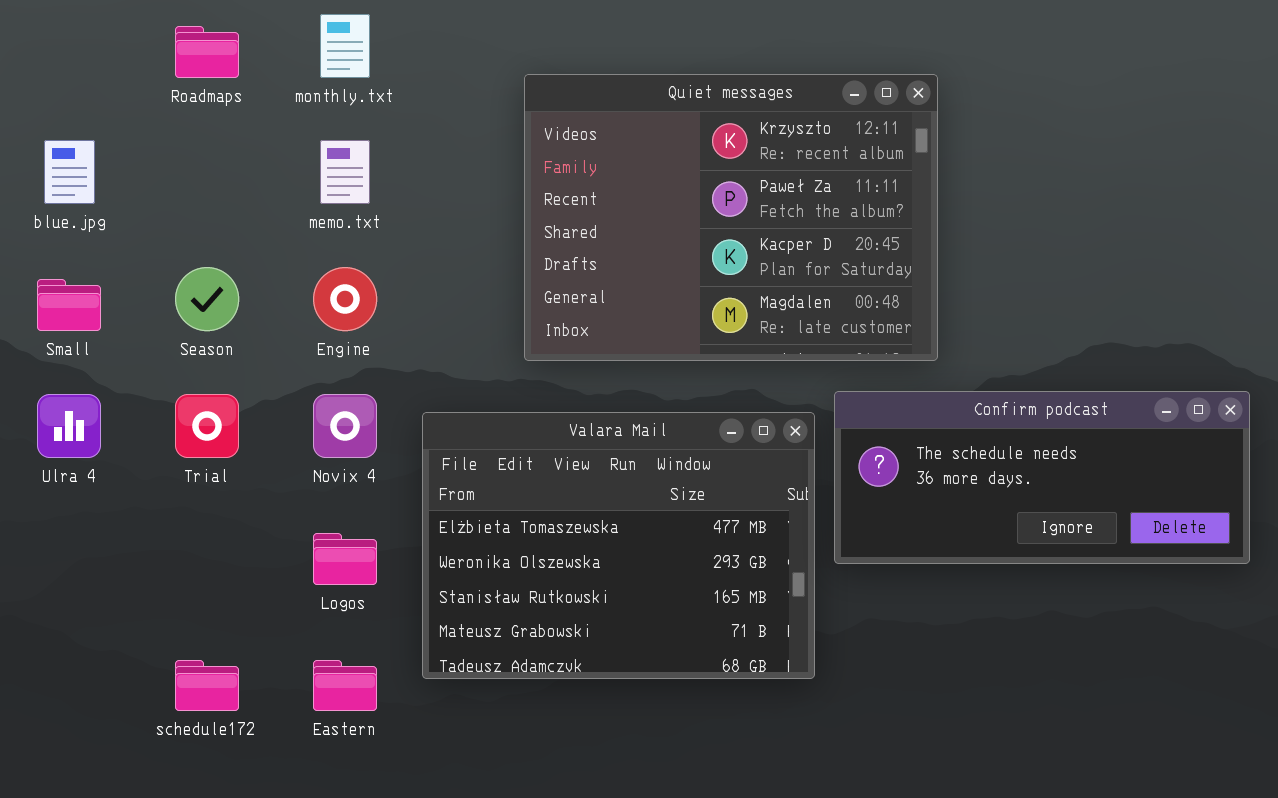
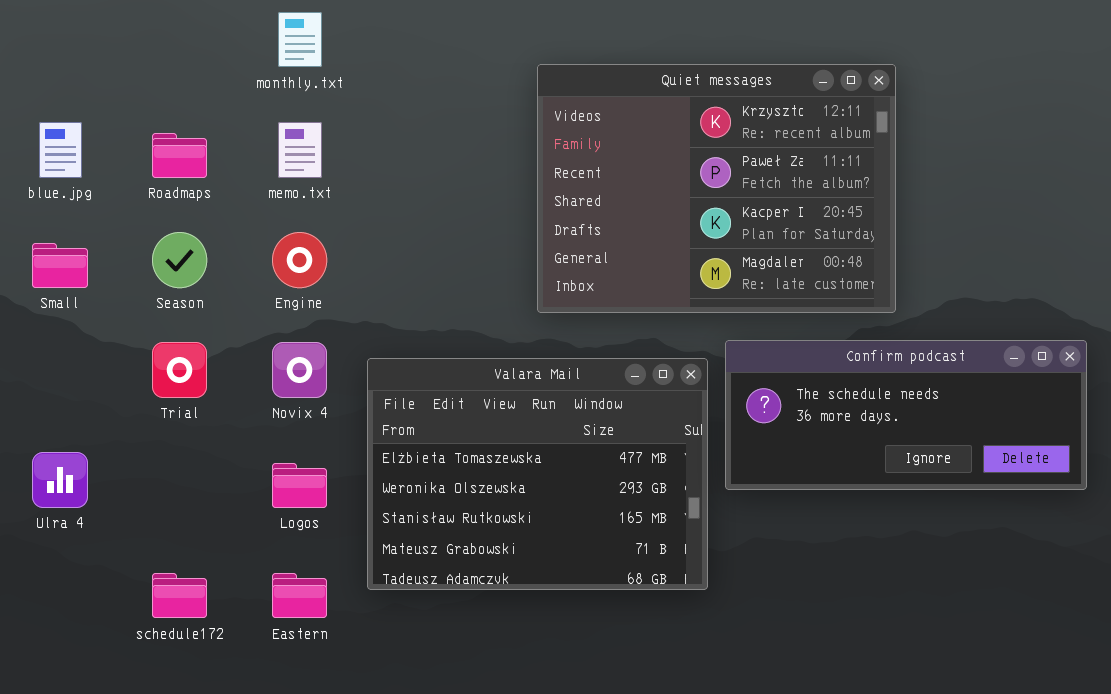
Roadmaps: [175,26,239,78] -> [152,133,207,178], moved
Quiet messages: [524,74,938,361] -> [537,64,896,313], moved
Ulra 4: [37,394,101,458] -> [32,452,88,508], moved

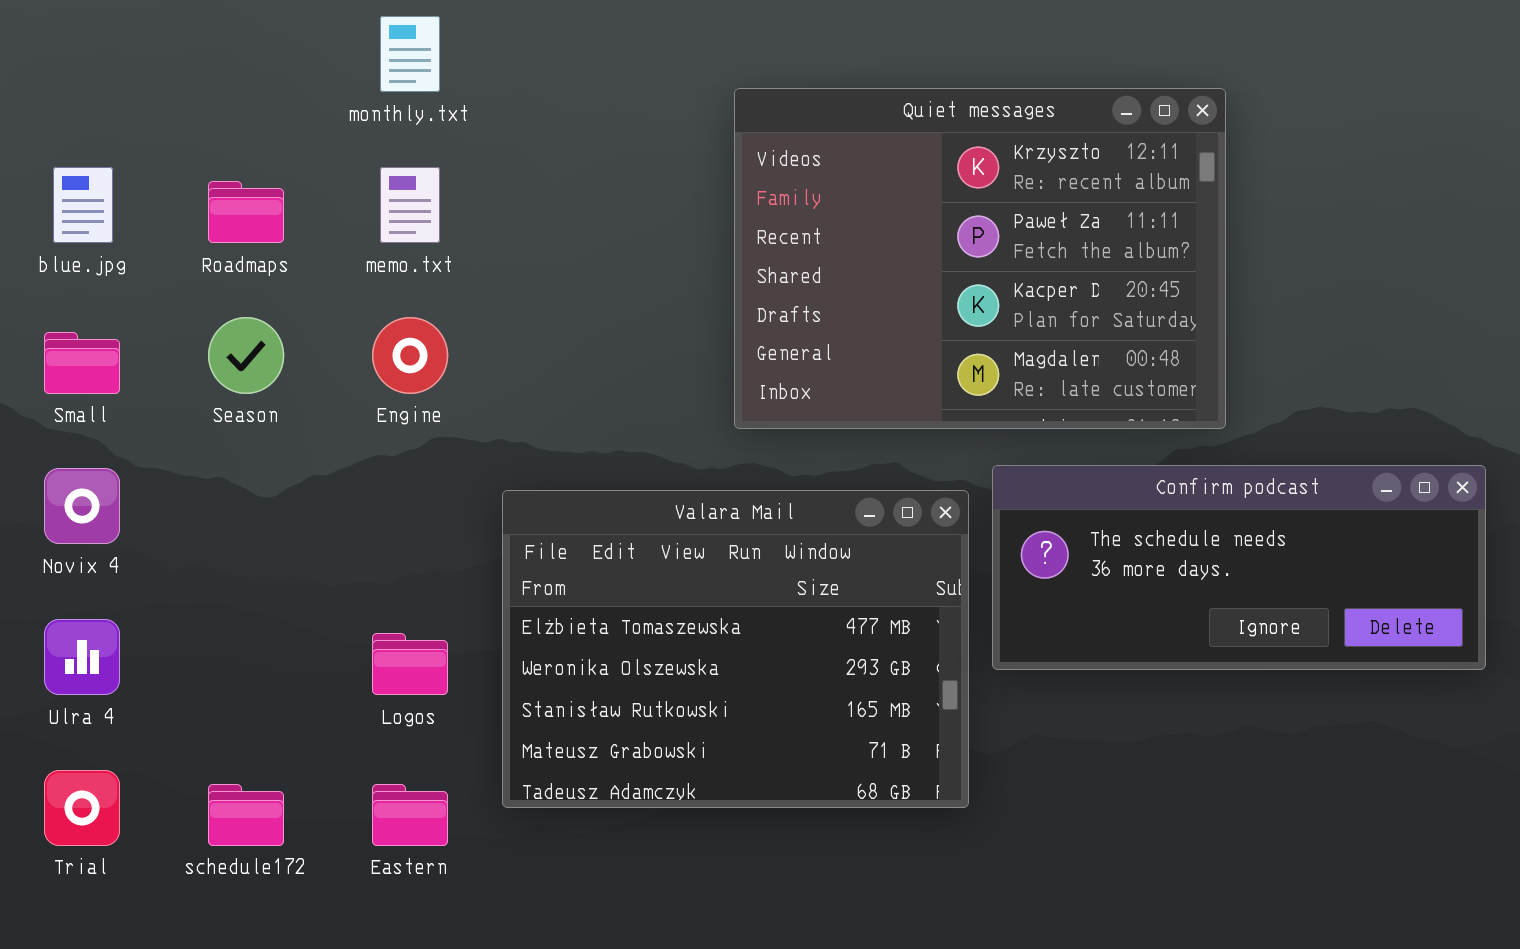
Trial: [152,342,207,398] -> [44,770,120,846], moved
Novix 4: [272,342,327,398] -> [44,468,120,544], moved

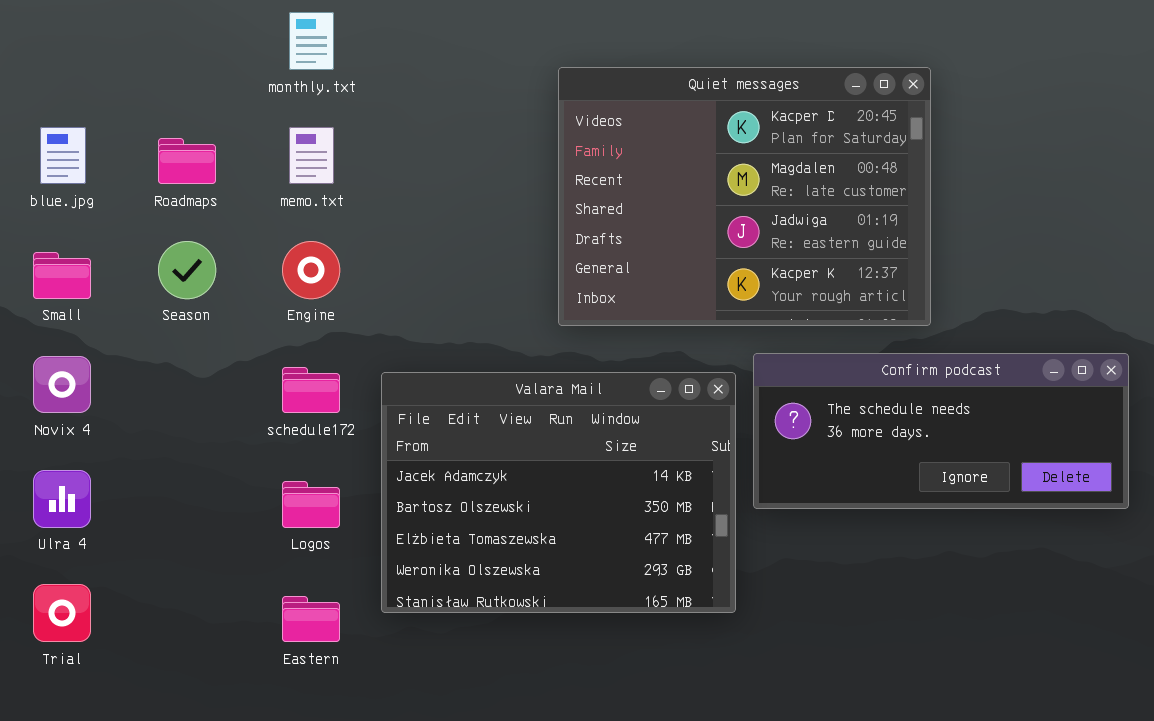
Quiet messages: [734,88,1226,429] -> [558,67,931,326], scrolled down 2 rows
Valara Mail: [502,490,969,808] -> [381,372,736,613], scrolled up 2 rows
schedule172: [208,784,284,846] -> [282,367,340,413], moved

